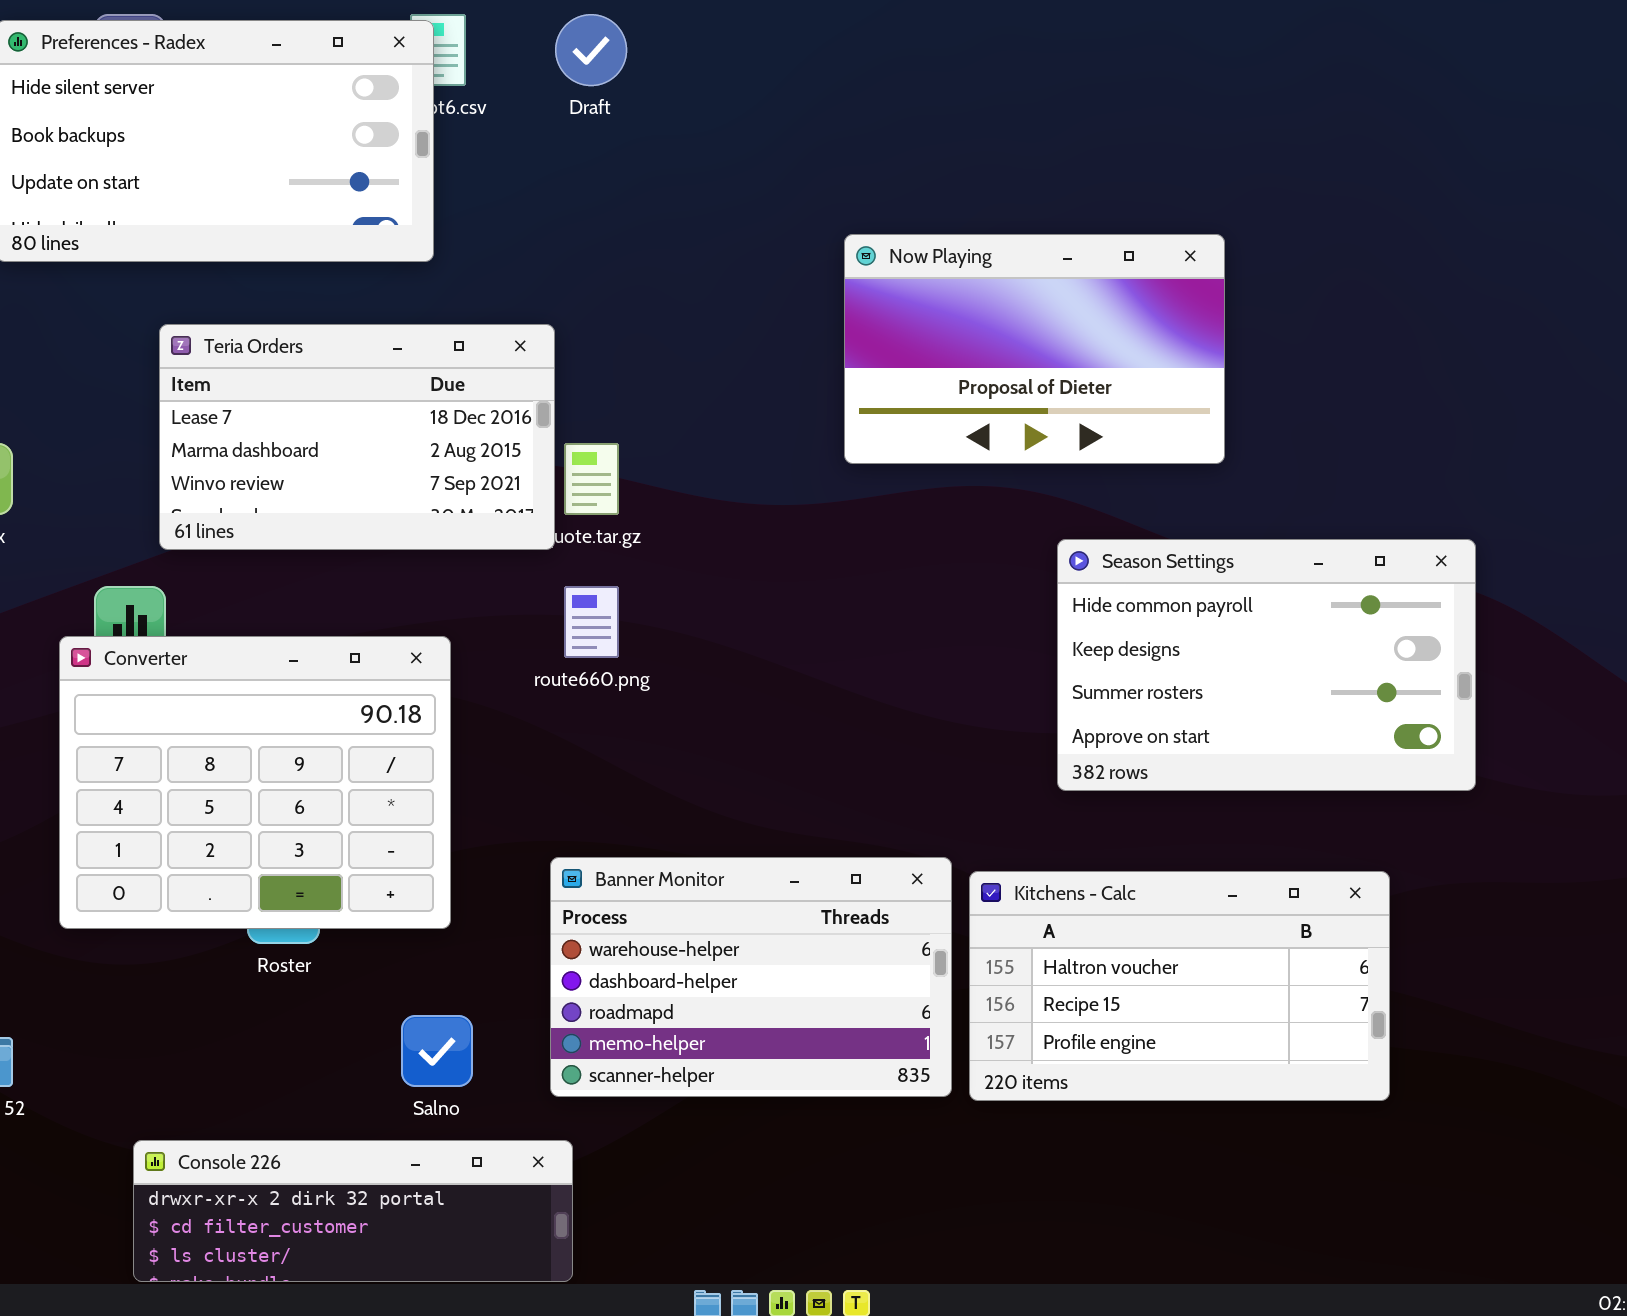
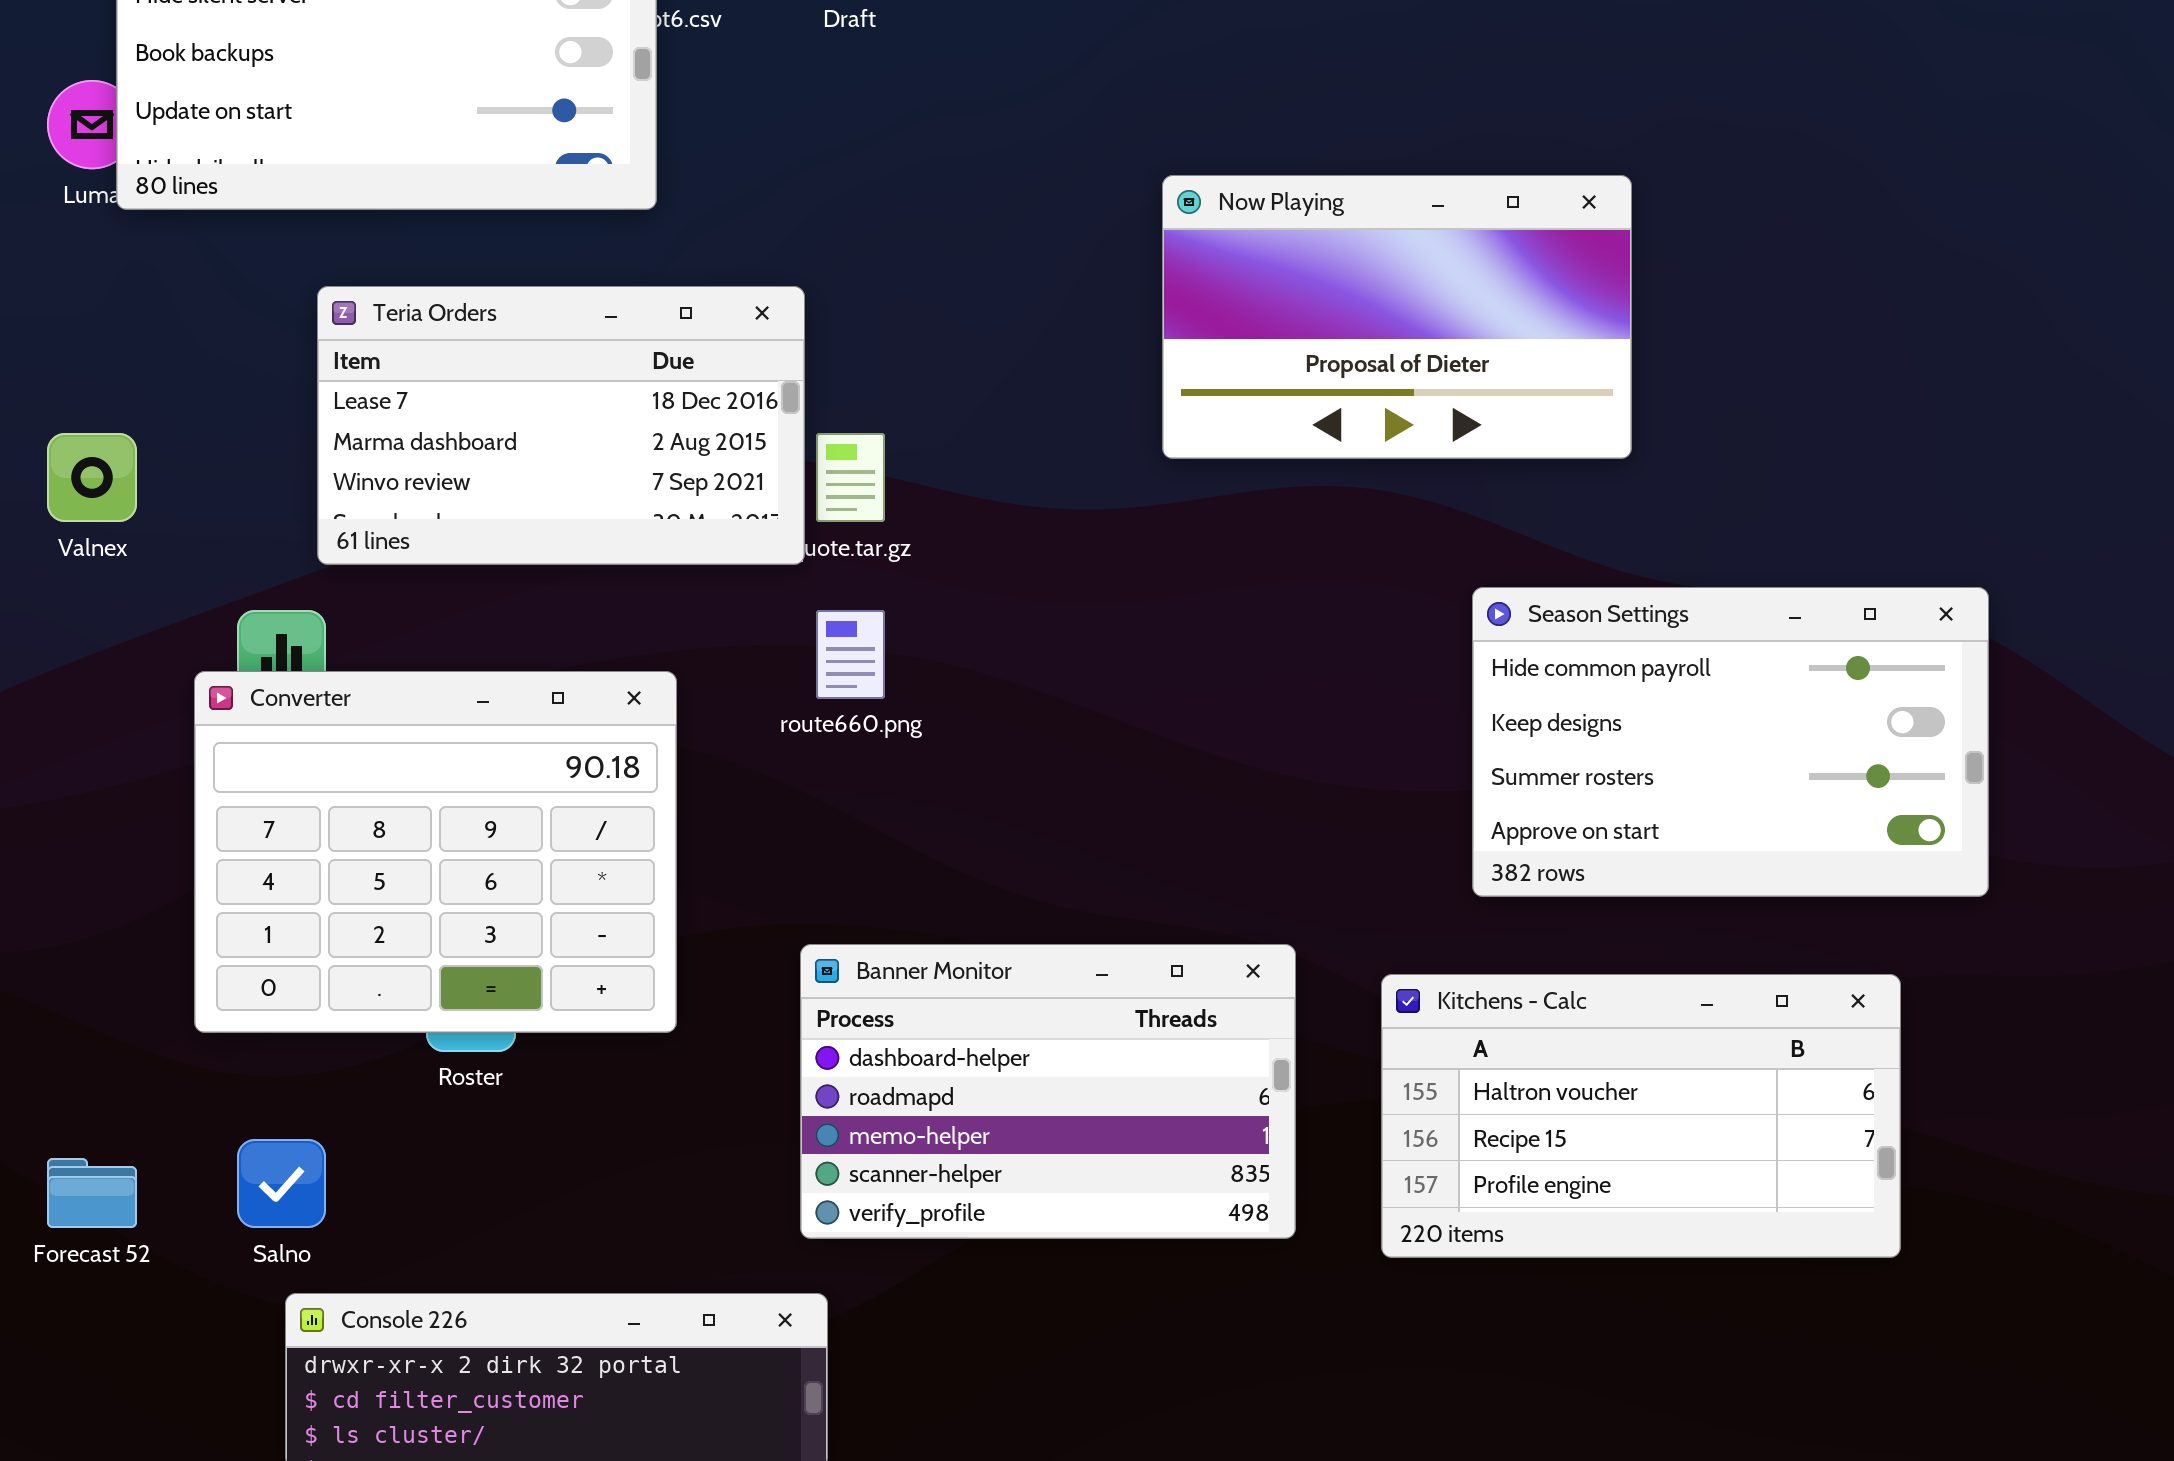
Season Settings: [1057,539,1476,791] -> [1472,587,1989,897], moved
Banner Monitor: [550,857,952,1097] -> [800,944,1296,1239], scrolled down 1 row
Kitchens - Calc: [969,871,1390,1101] -> [1381,974,1901,1258], moved
Salno: [401,1015,473,1087] -> [237,1139,326,1228], moved

